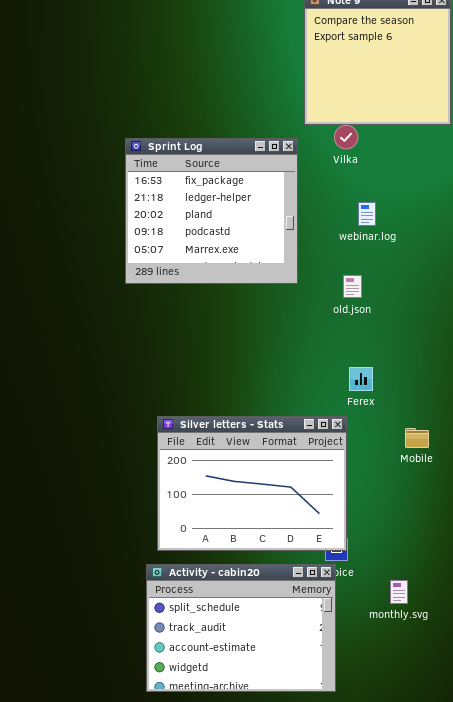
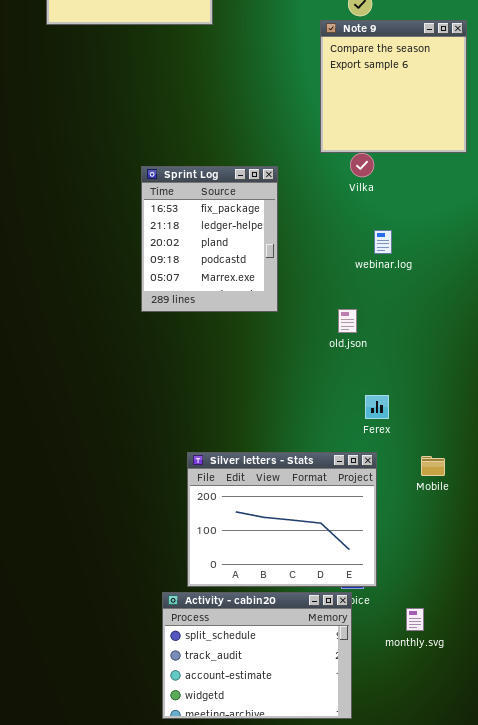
Sprint Log: [125,138,298,284] -> [141,166,278,312], resized
old.json: [343,275,362,298] -> [338,309,357,333], moved
Silver letters - Stats: [157,416,347,551] -> [187,452,377,587], moved

